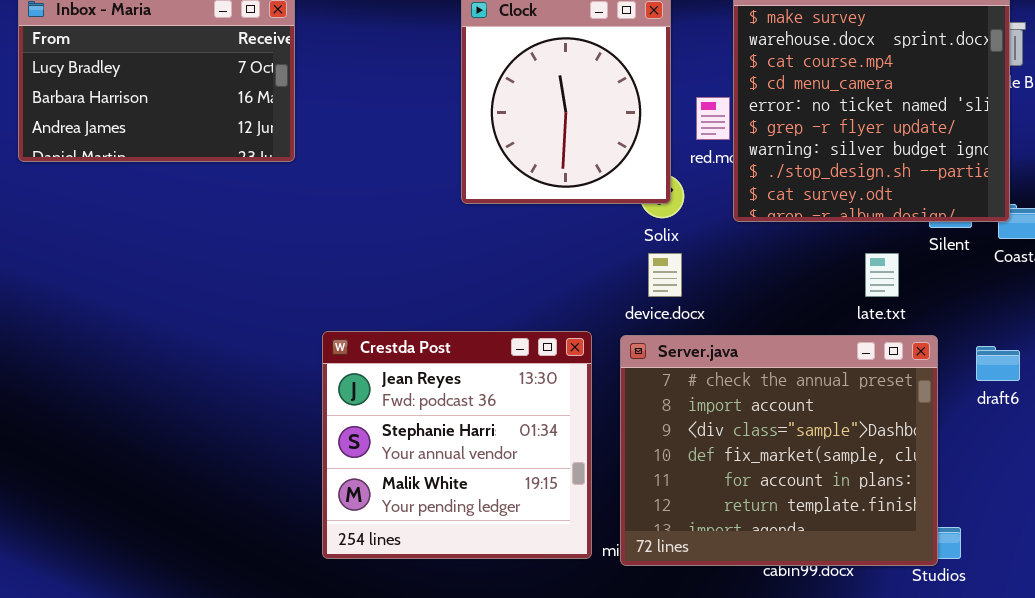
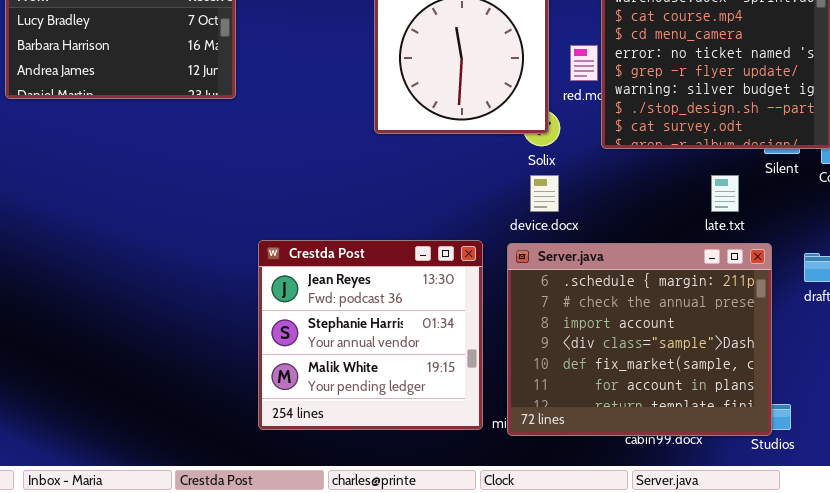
Server.java: [620,335,938,566] -> [507,243,772,436], scrolled up 1 row

